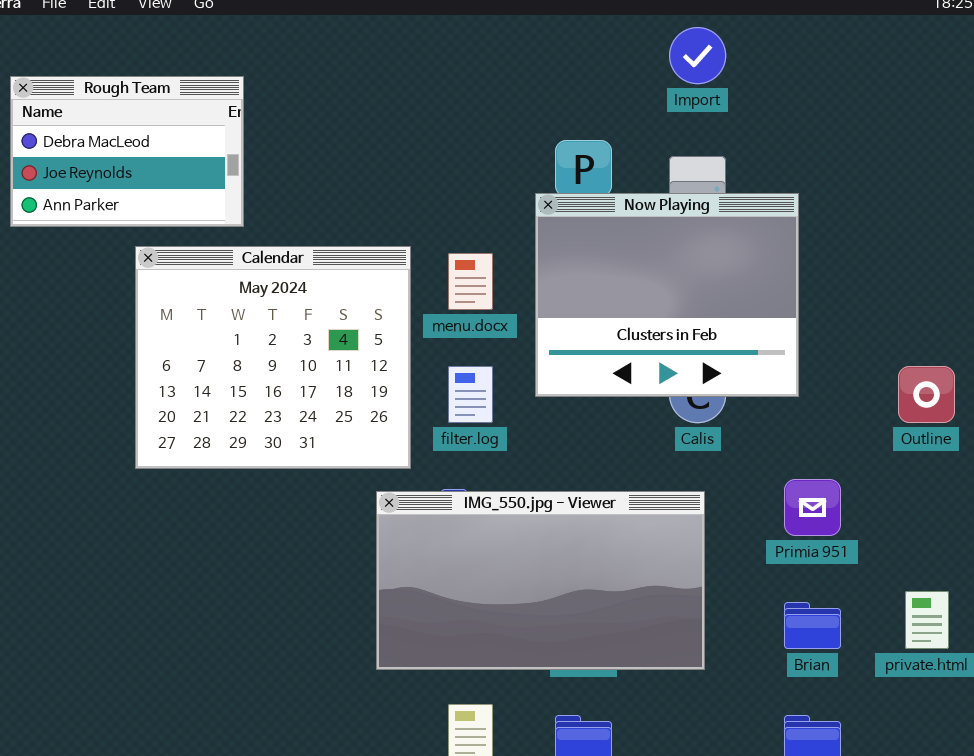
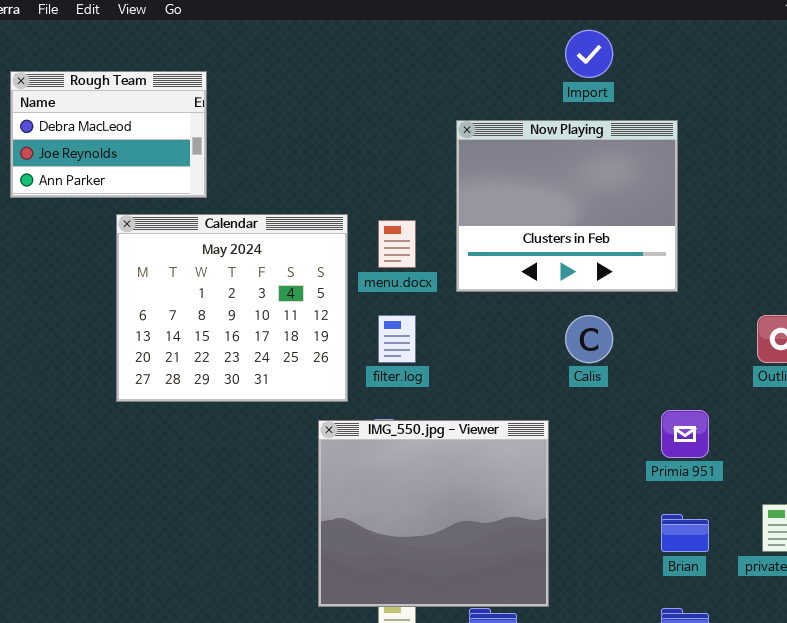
Now Playing: [535,193,799,397] -> [456,120,678,292], moved
IMG_550.jpg - Viewer: [376,491,705,670] -> [318,420,549,607], resized

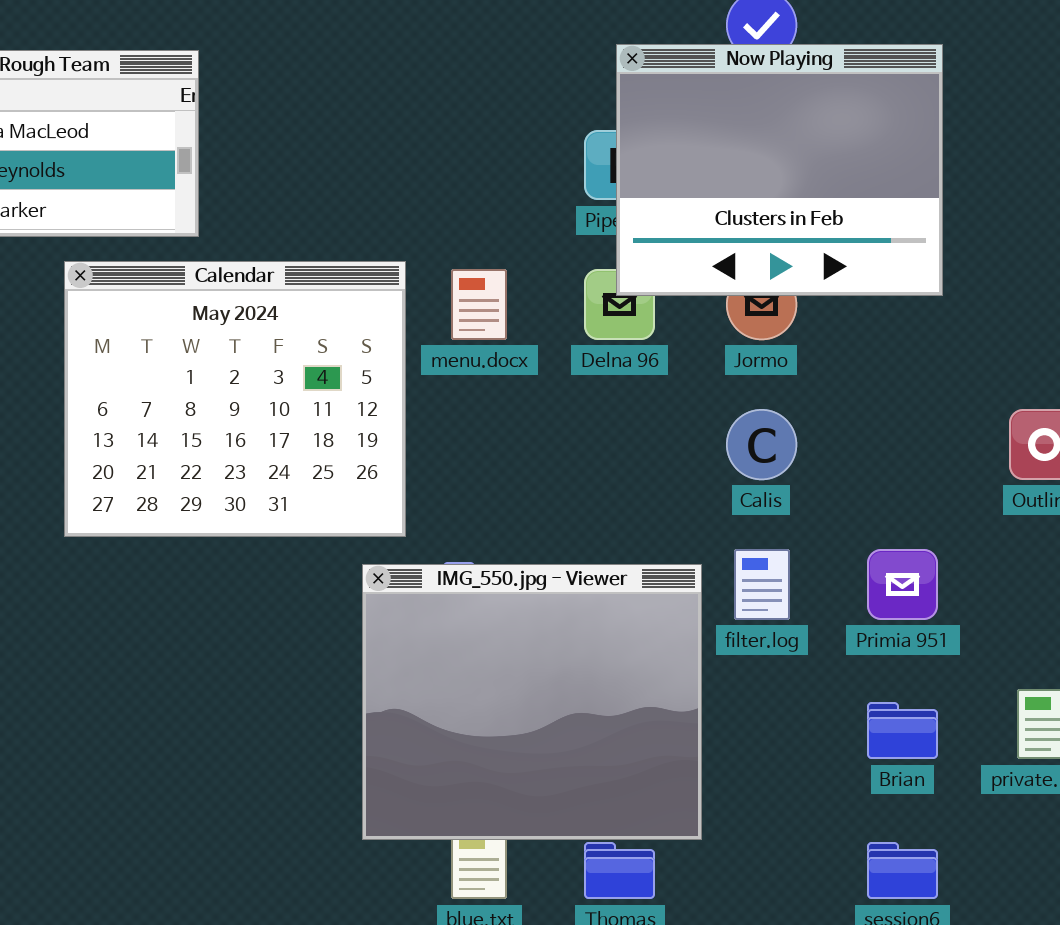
Now Playing: [456,120,678,292] -> [616,44,943,296], moved
filter.log: [378,315,416,363] -> [734,549,790,620], moved

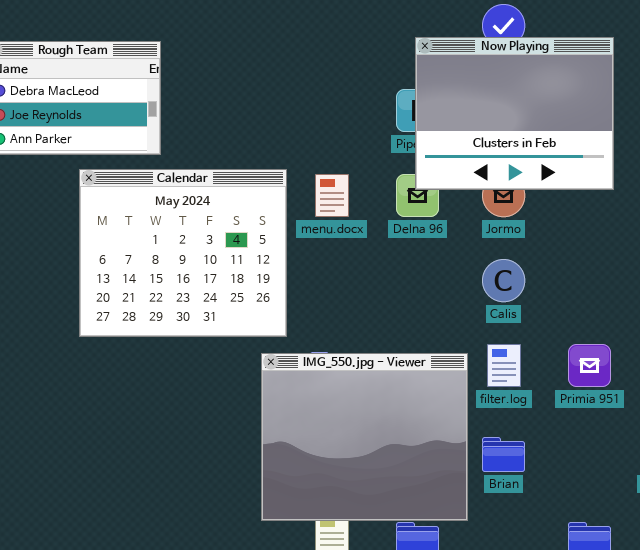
Brian: [867,702,938,759] -> [482,437,525,472], moved

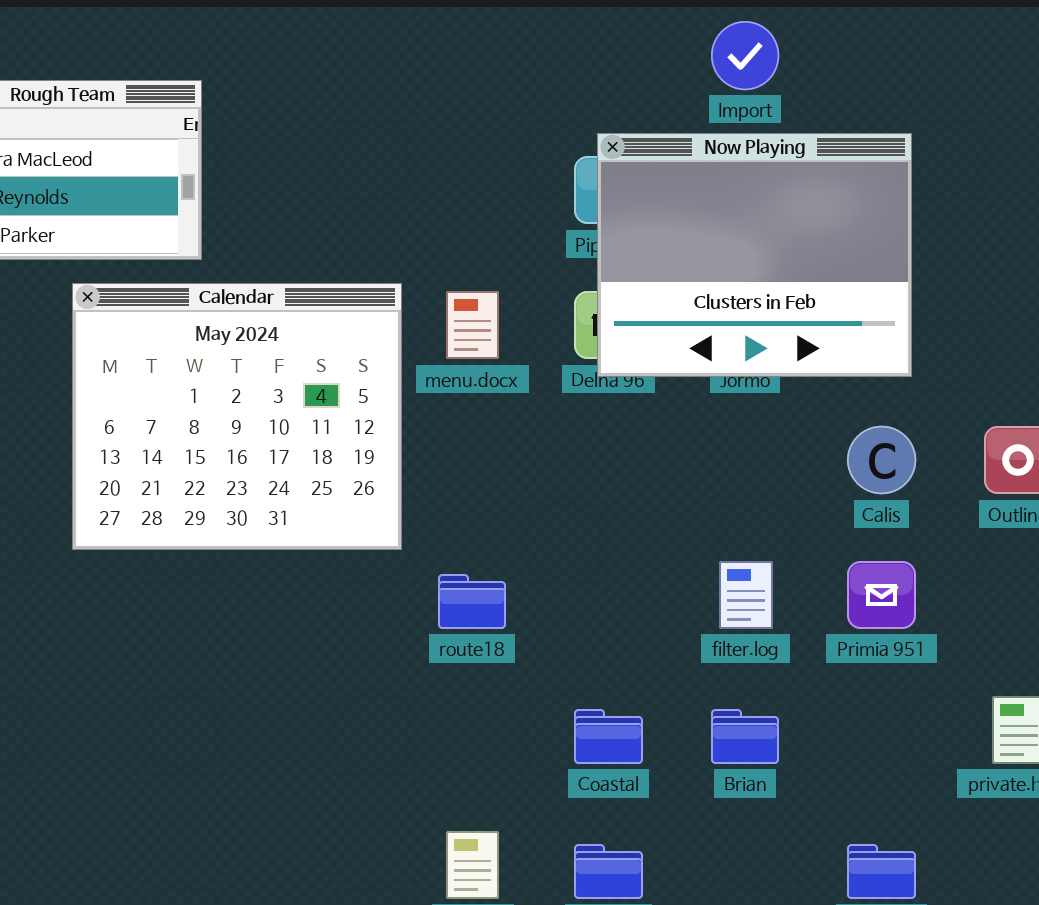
Now Playing: [415,37,614,190] -> [597,133,912,377], moved
Calis: [482,259,525,302] -> [847,426,916,494], moved
IMG_550.jpg - Viewer: [261,353,468,521] -> none, closed

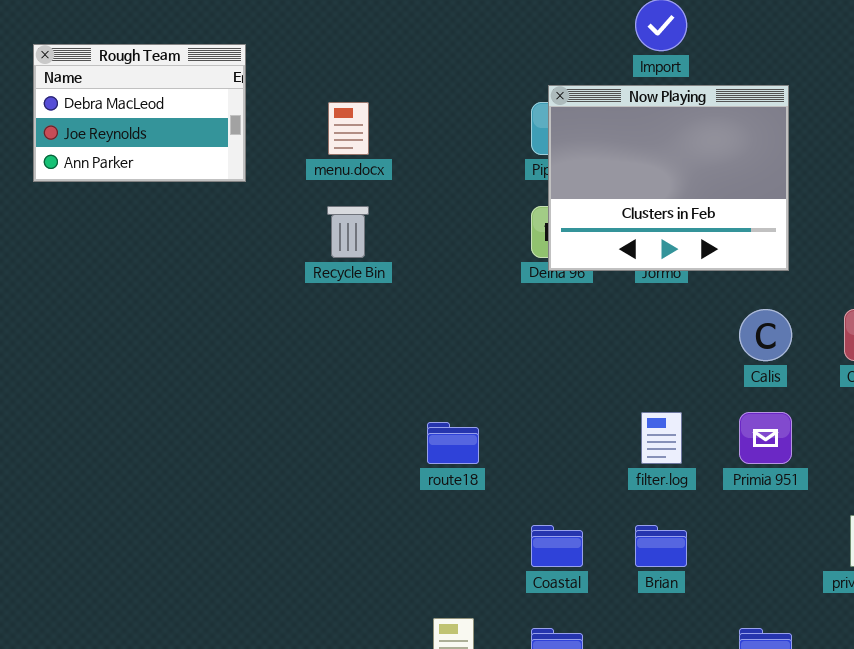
Calendar: [72,283,402,550] -> none, closed
menu.docx: [446,291,499,359] -> [328,102,369,155], moved

